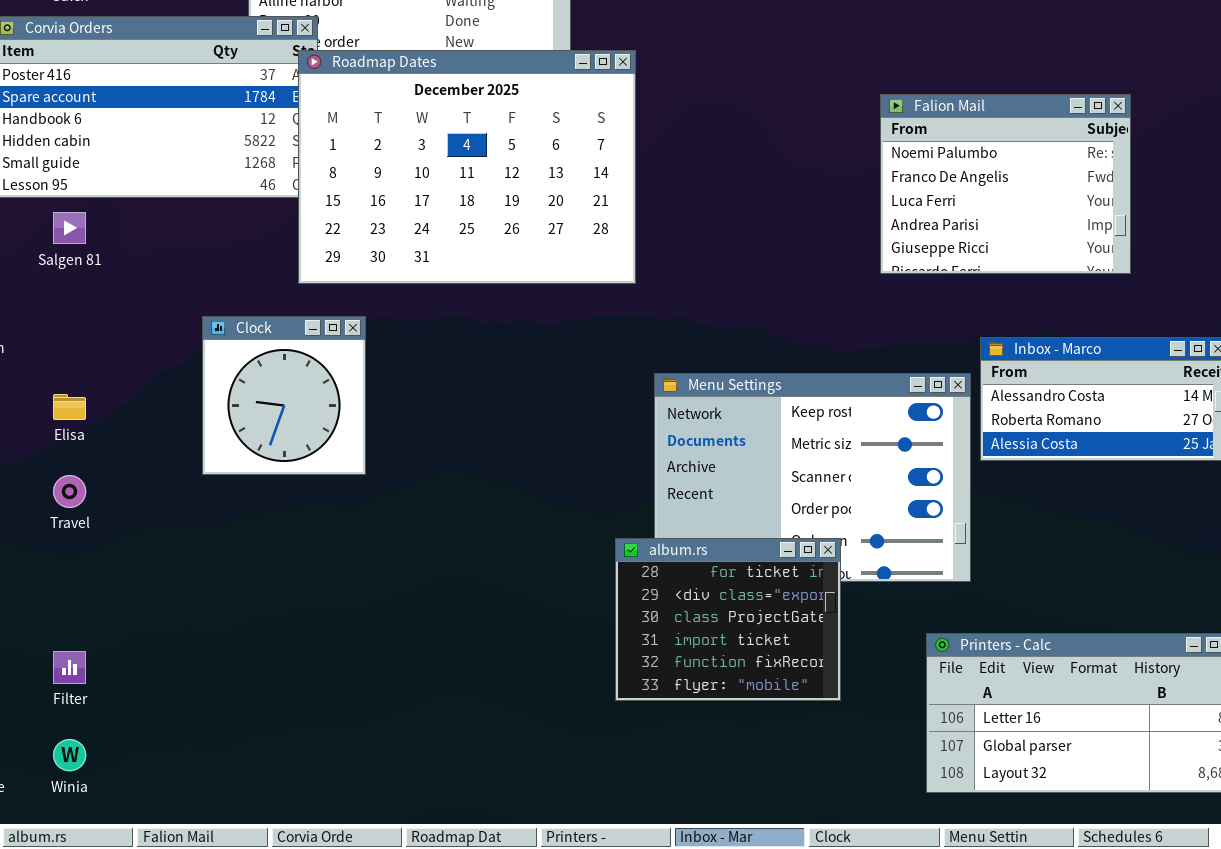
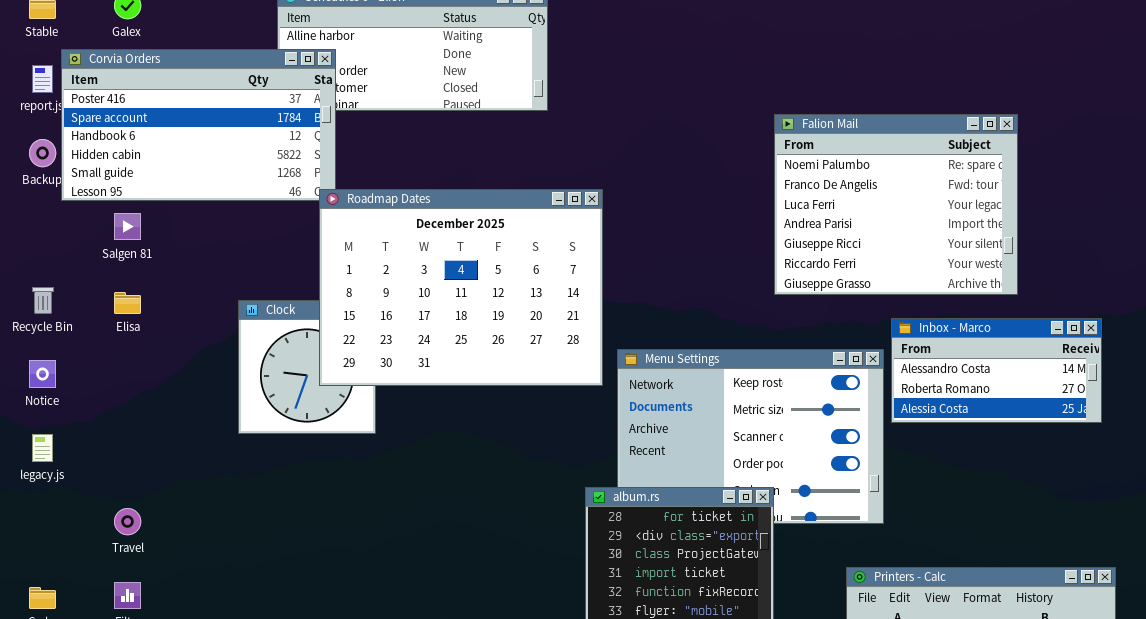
Roadmap Dates: [298,50,636,284] -> [319,189,603,386], moved
Falion Mail: [880,94,1131,274] -> [774,114,1018,295], resized
Elisa: [53,394,86,420] -> [114,292,141,314], moved
Travel: [53,475,86,508] -> [114,508,141,535], moved

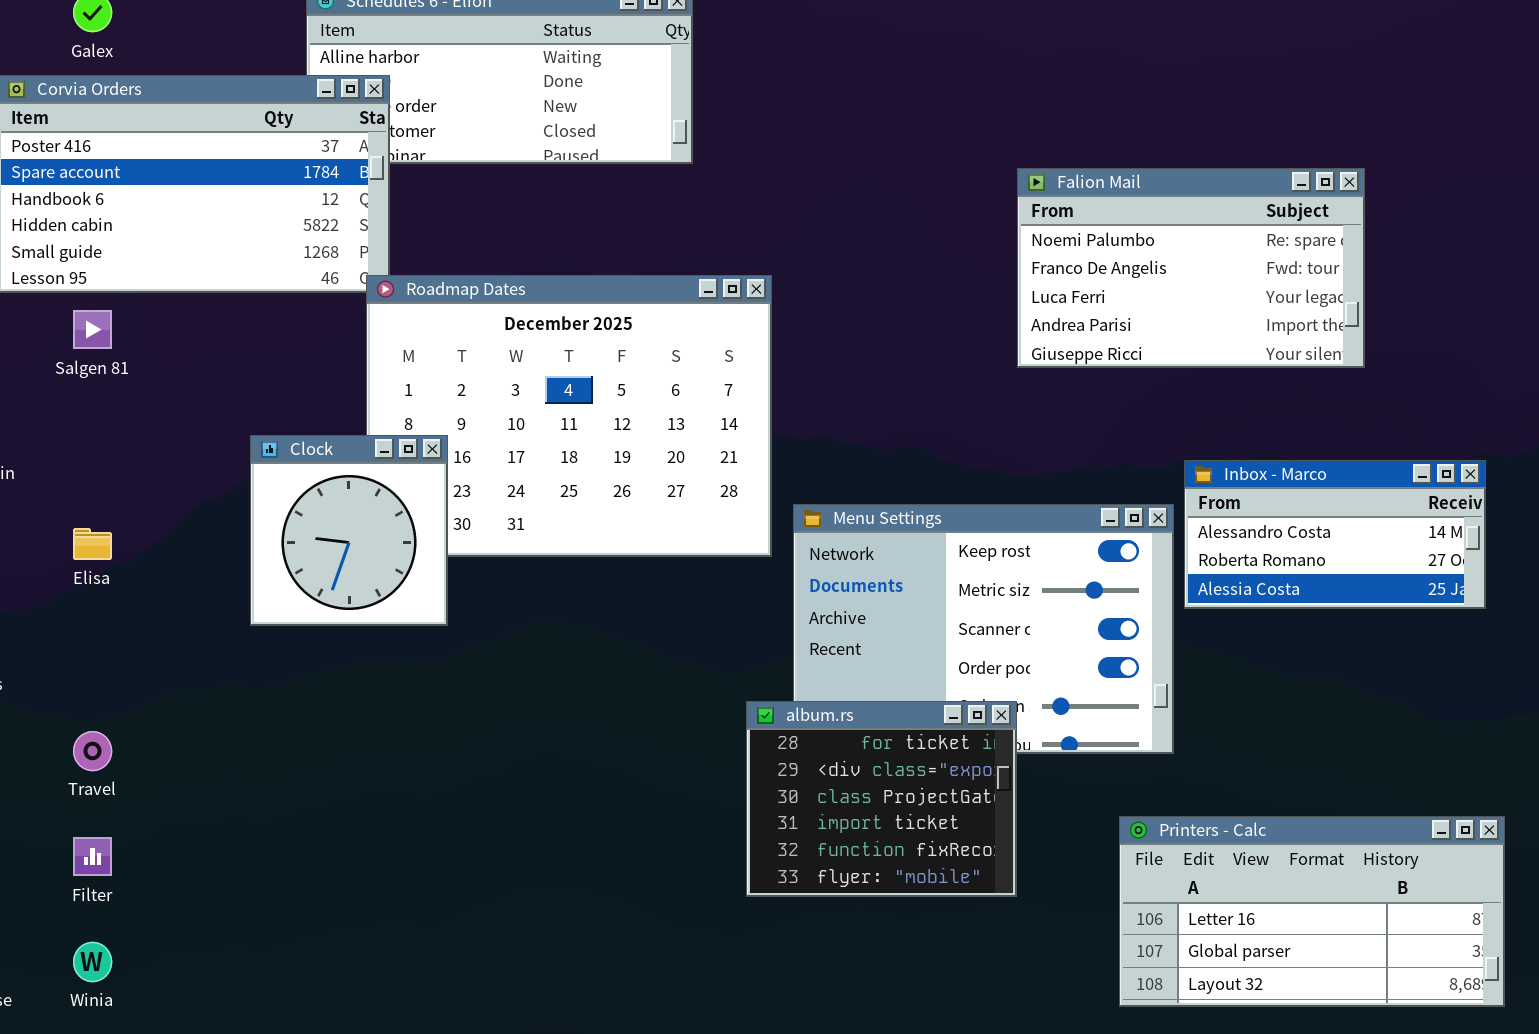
Falion Mail: [774,114,1018,295] -> [1017,168,1365,368], resized
Elisa: [114,292,141,314] -> [73,528,112,560], moved
Clock: [238,300,376,434] -> [250,435,448,626], raised

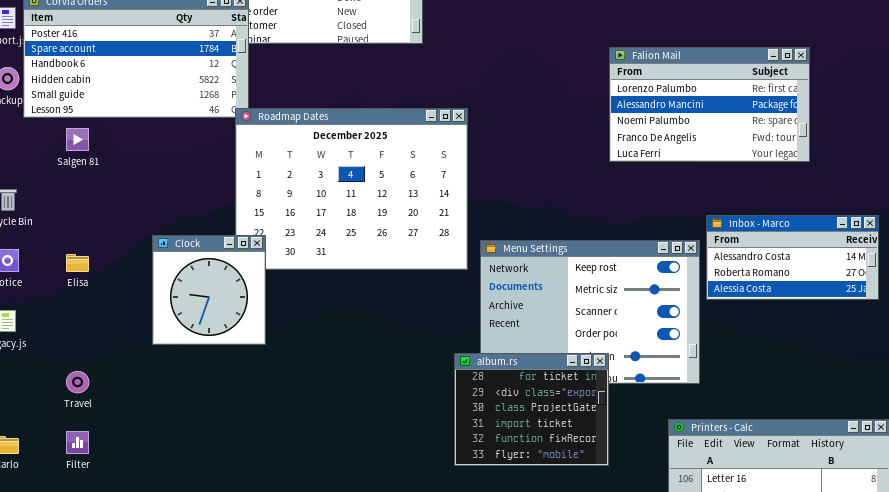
Falion Mail: [1017,168,1365,368] -> [609,47,810,162], scrolled up 2 rows
Clock: [250,435,448,626] -> [152,235,266,345], moved

